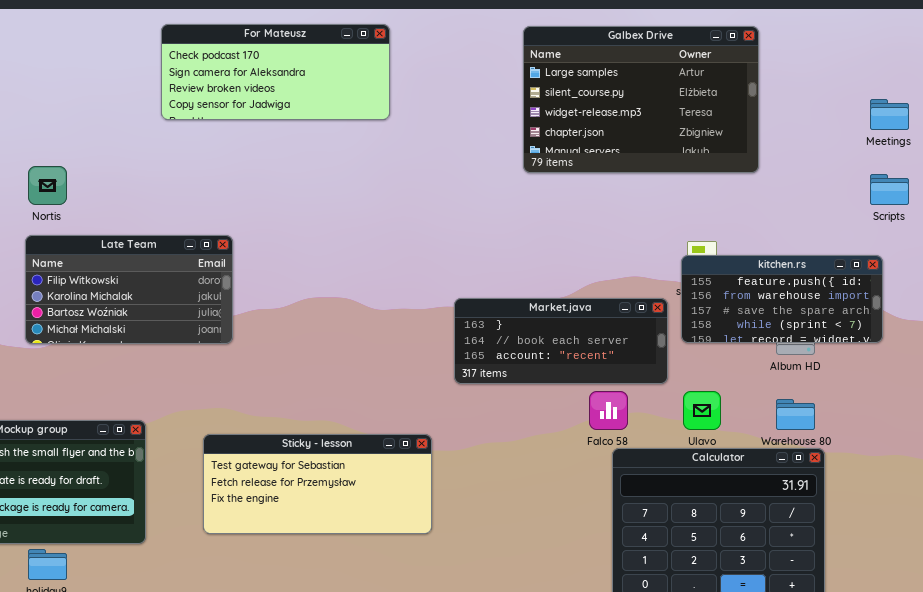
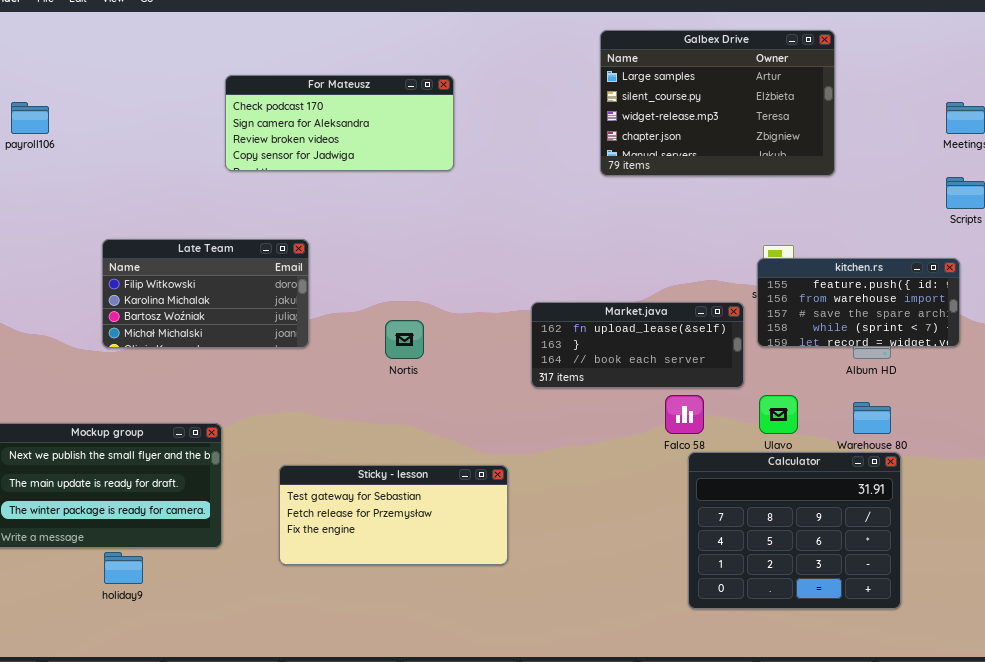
For Mateusz: [161,24,390,120] -> [225,75,454,171], moved
Nortis: [28,166,67,205] -> [385,320,424,359], moved
Market.java: [454,298,668,384] -> [531,302,744,388], scrolled up 1 row
Sticky - lesson: [203,434,432,534] -> [279,465,508,565], moved

